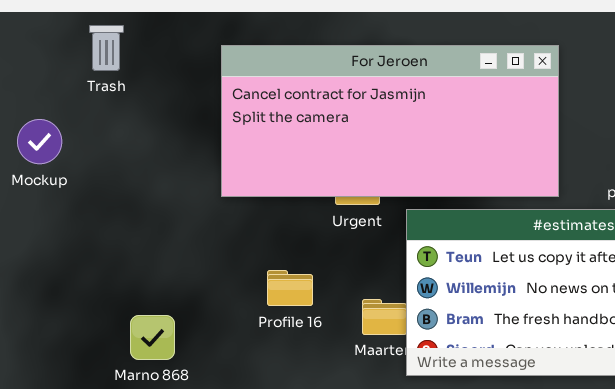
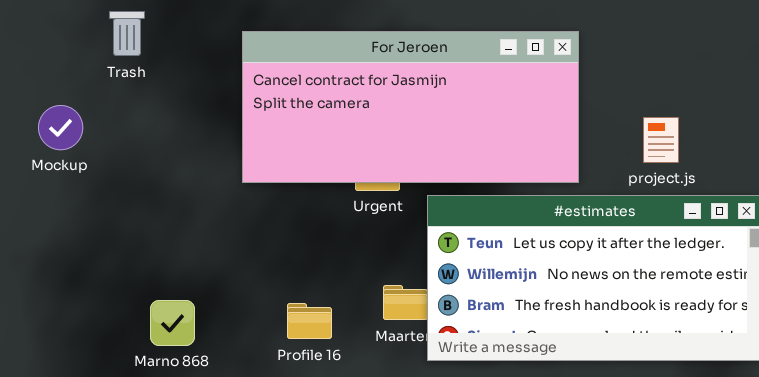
Profile 16: [267,270,313,306] -> [287,303,332,339], moved

